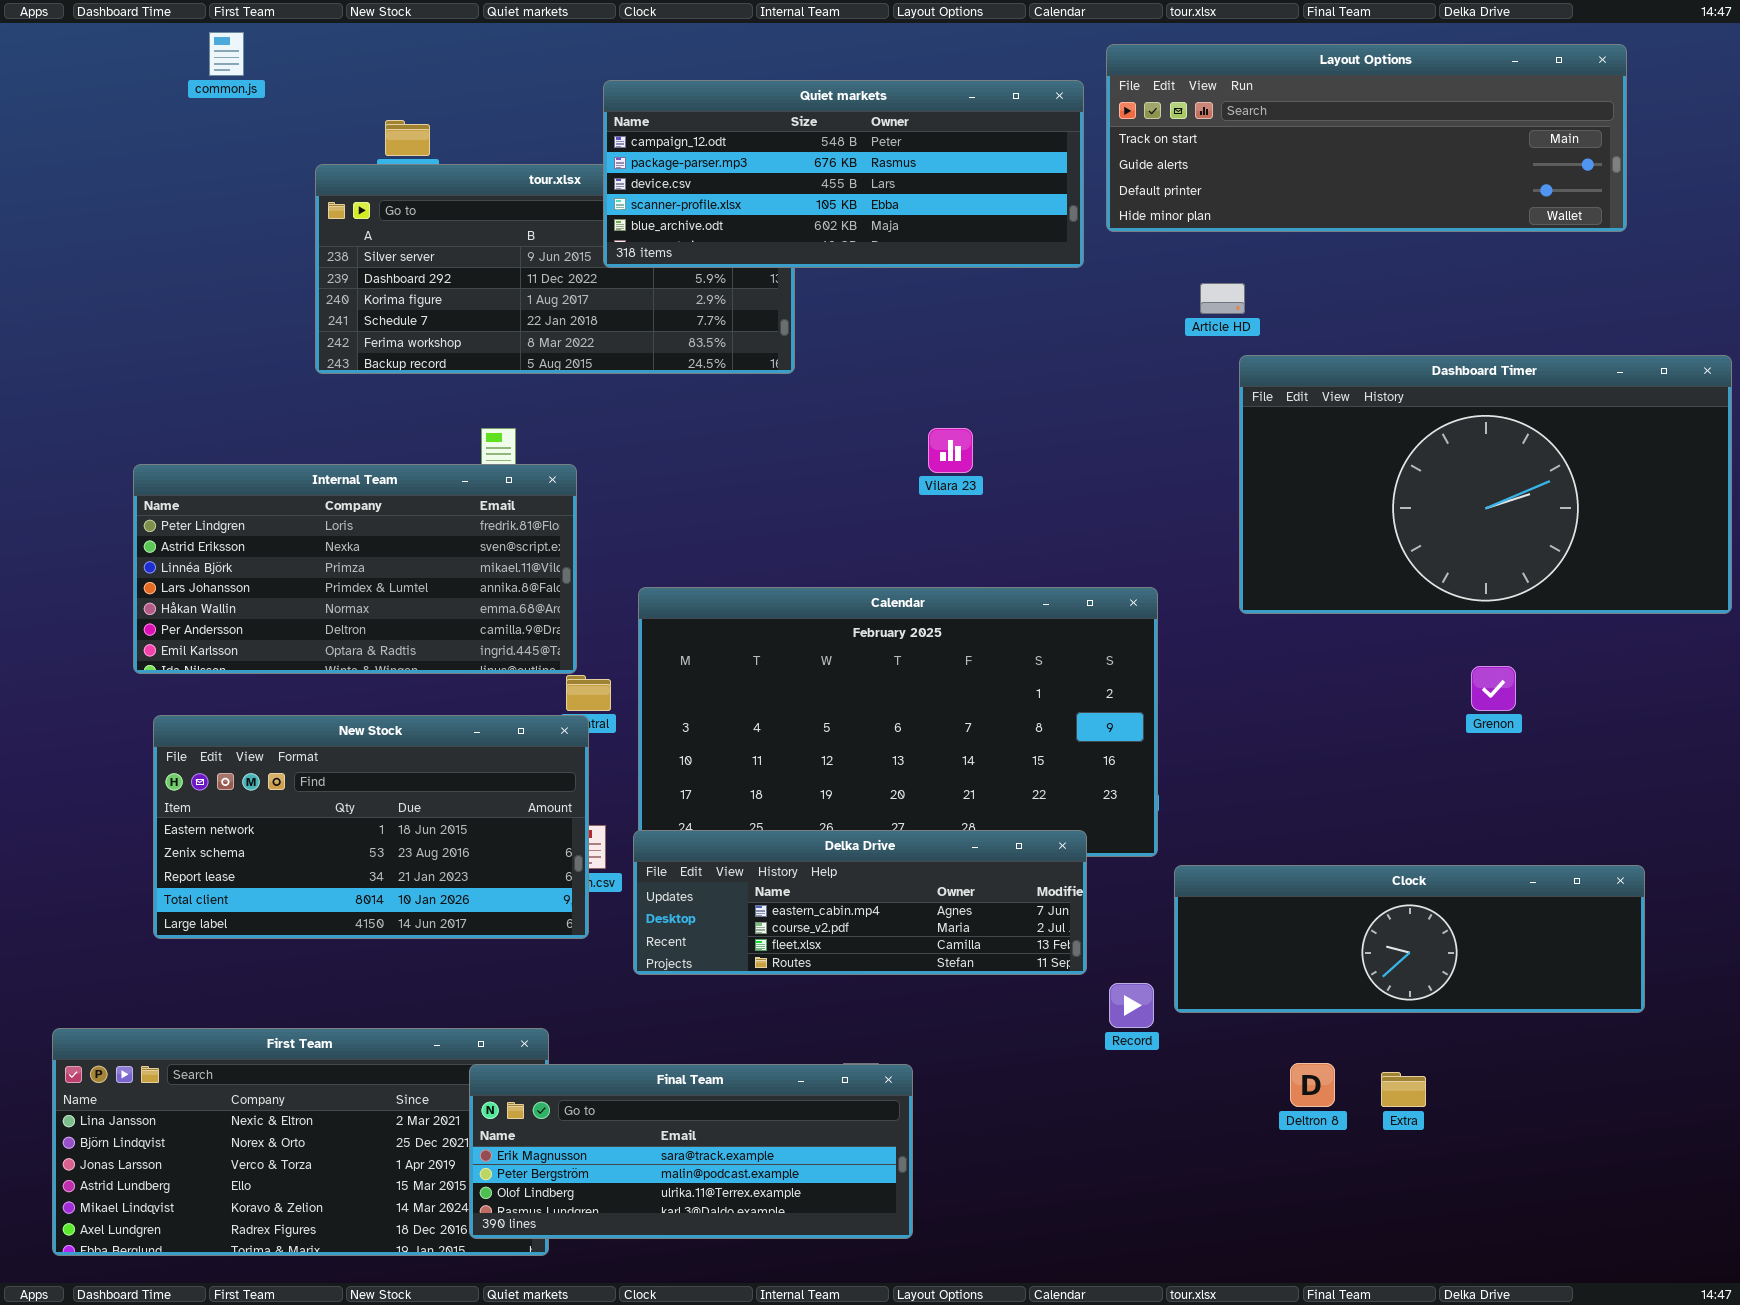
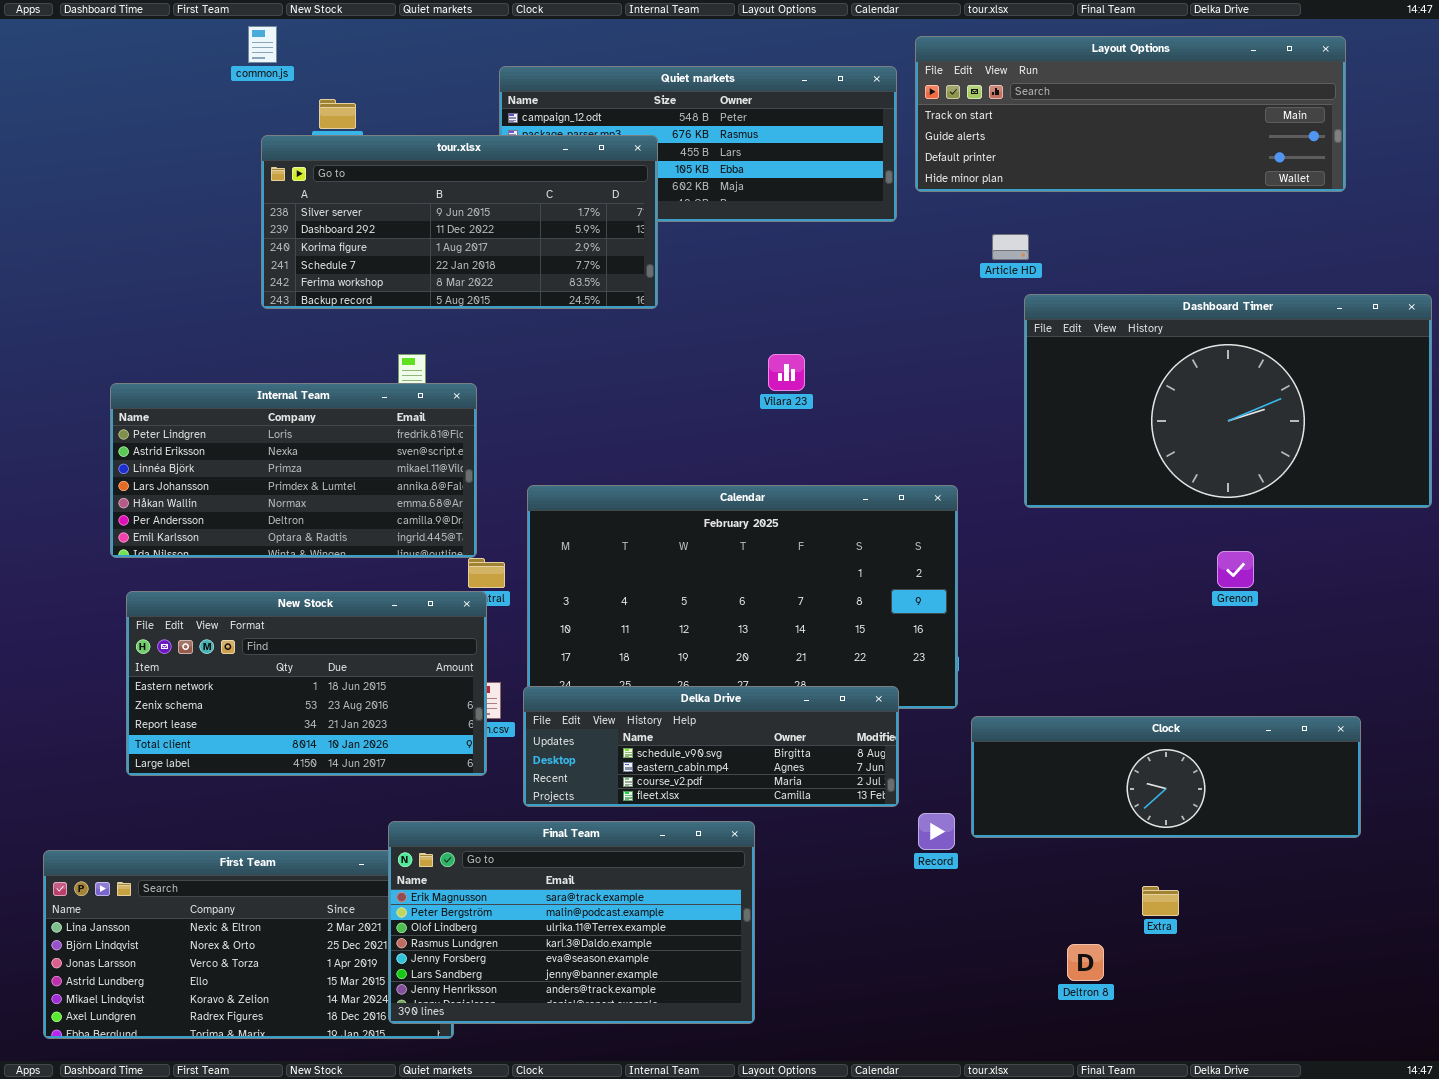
common.js: [209,32,244,76] -> [248,26,277,63], moved
tour.xlsx: [315,164,795,374] -> [261,135,658,309], raised
Delka Drive: [633,830,1087,975] -> [523,686,899,807], scrolled up 1 row
Deltron 8: [1290,1063,1335,1107] -> [1067,944,1104,981], moved
Final Team: [469,1064,913,1239] -> [388,821,755,1024], resized

